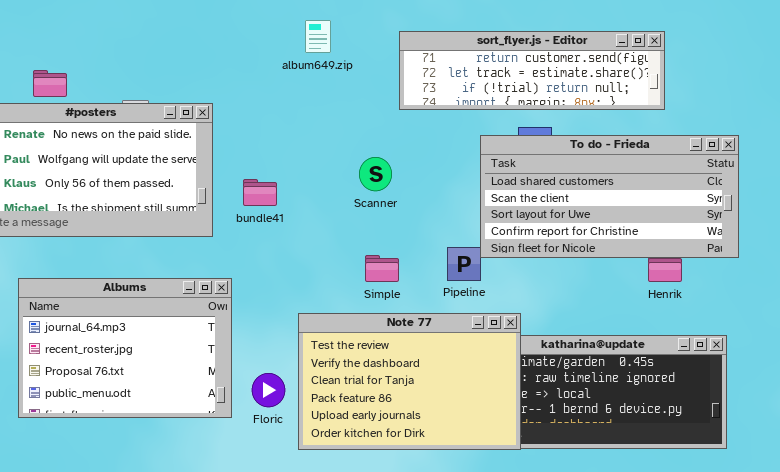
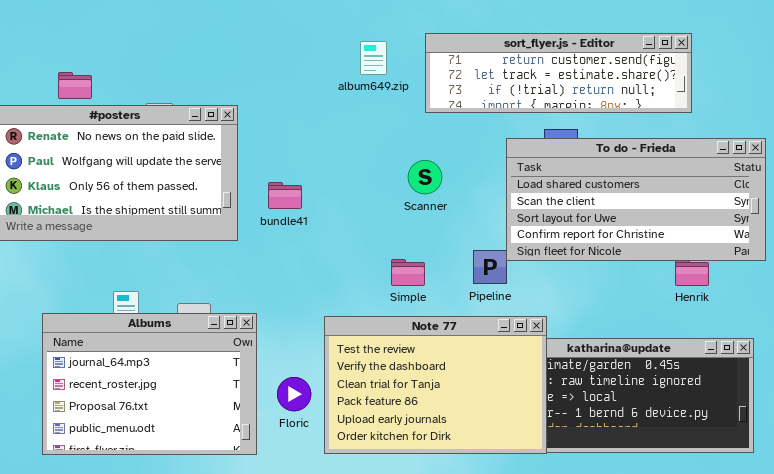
album649.zip: [305,20,331,53] -> [360,41,387,75], moved
Scanner: [359,157,392,191] -> [408,160,442,194], moved
Albums: [18,278,232,418] -> [42,313,257,455], moved

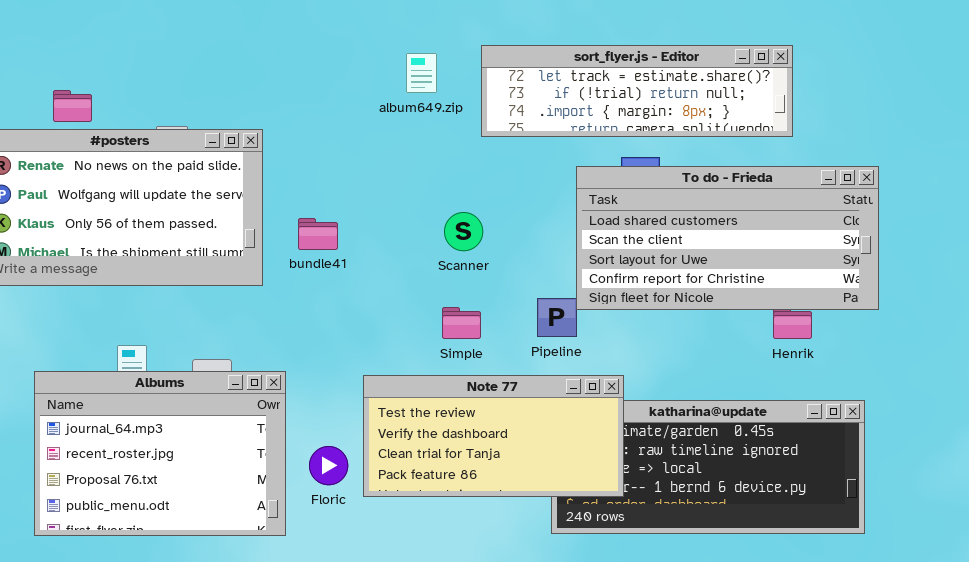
sort_flyer.js - Editor: [425,33,692,113] -> [481,45,793,137], scrolled down 1 row
Scanner: [408,160,442,194] -> [444,212,483,251], moved
Note 77: [324,316,547,454] -> [363,375,624,497], resized

